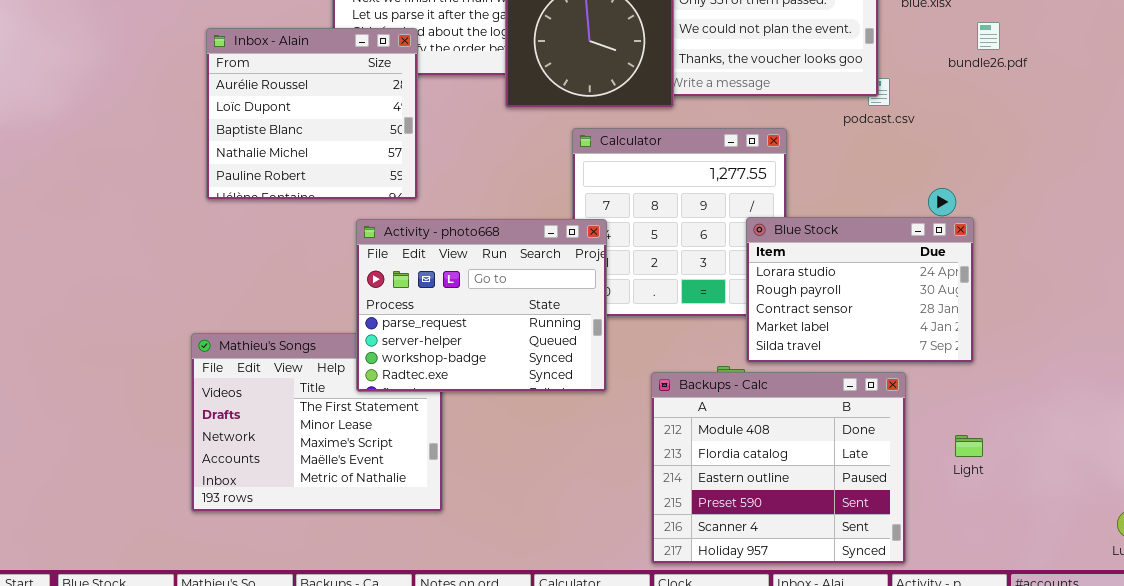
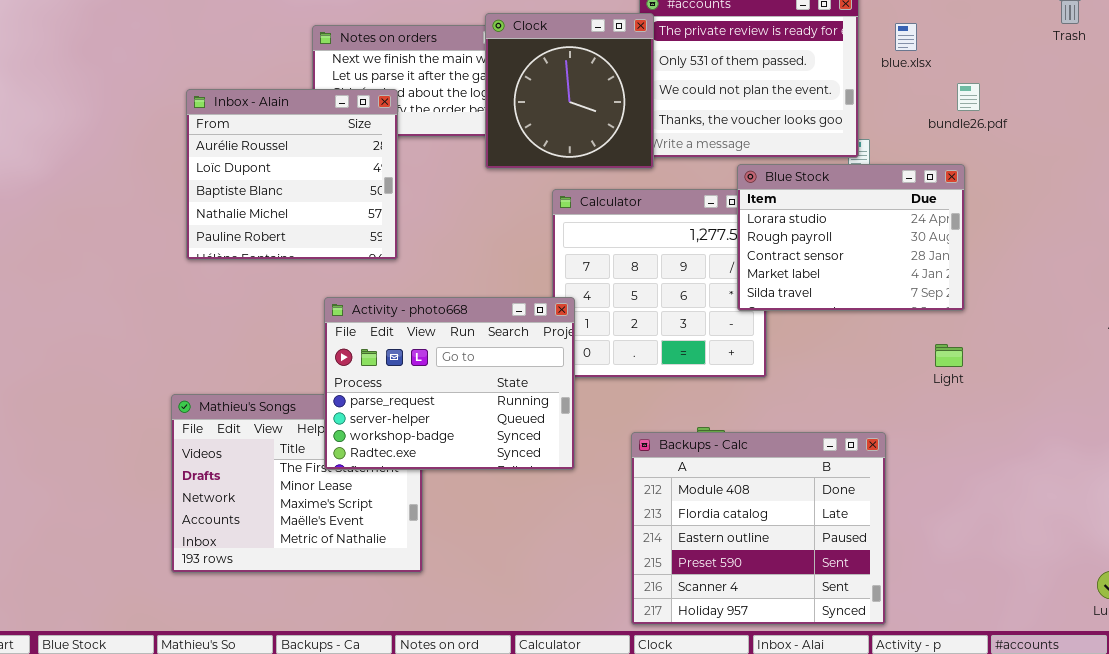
Blue Stock: [746,217,974,363] -> [737,164,965,311], moved
Activity - photo668: [356,219,607,392] -> [324,297,575,470], moved
Light: [955,435,983,457] -> [935,344,963,367], moved

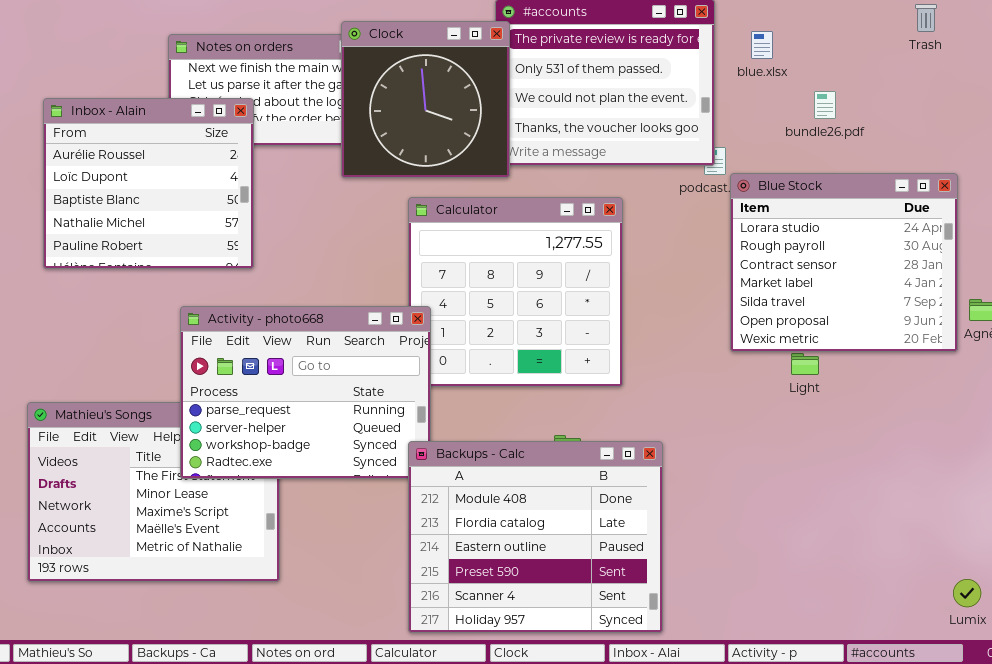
Blue Stock: [737,164,965,311] -> [730,173,958,352], moved, resized
Backups - Calc: [631,432,886,625] -> [408,441,663,633], moved

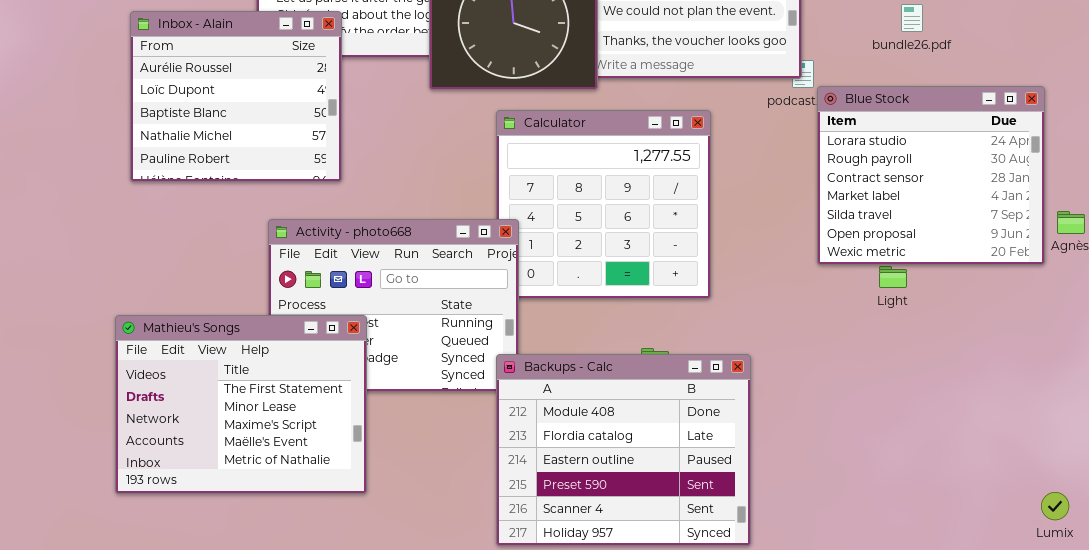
Mathieu's Songs: [27,402,280,582] -> [115,315,367,494], raised

